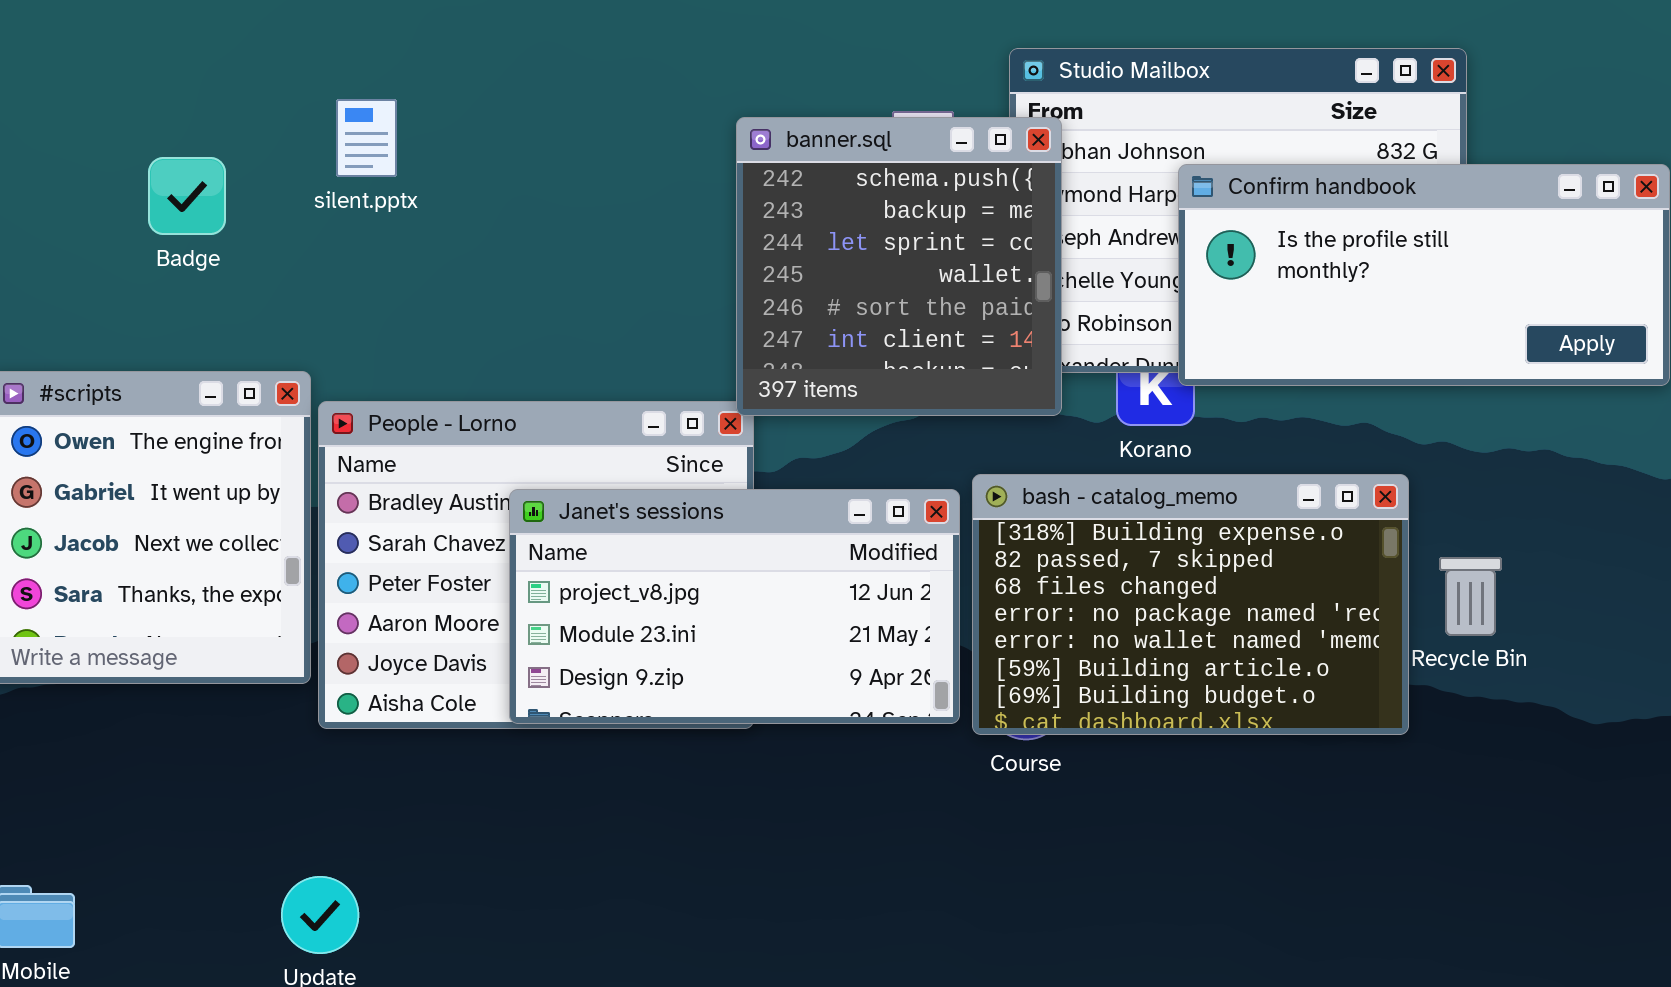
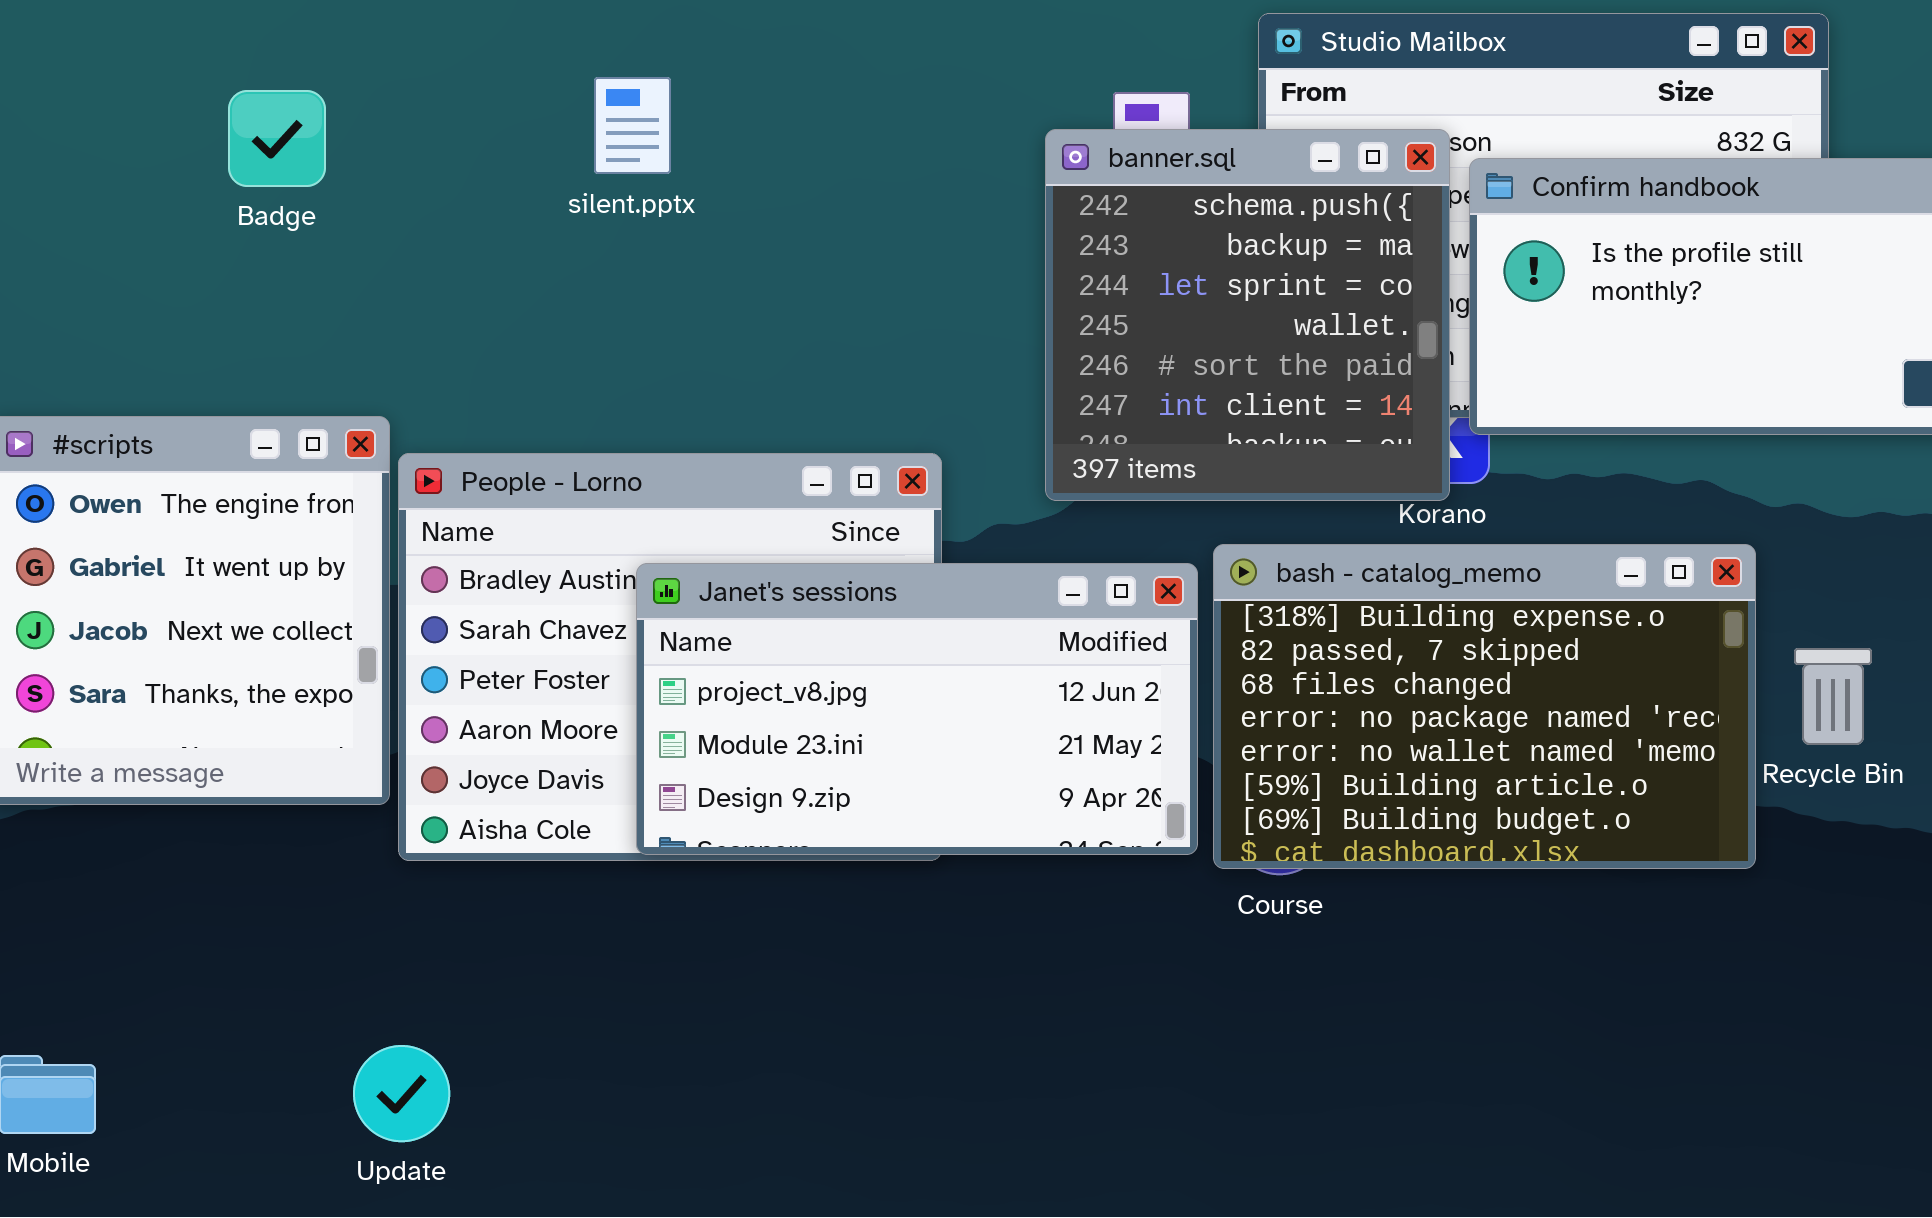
silent.pptx: [336,99,397,177] -> [594,77,671,174], moved
banner.sql: [736,117,1062,416] -> [1045,129,1450,501], moved
Badge: [148,157,226,235] -> [228,90,326,187], moved

